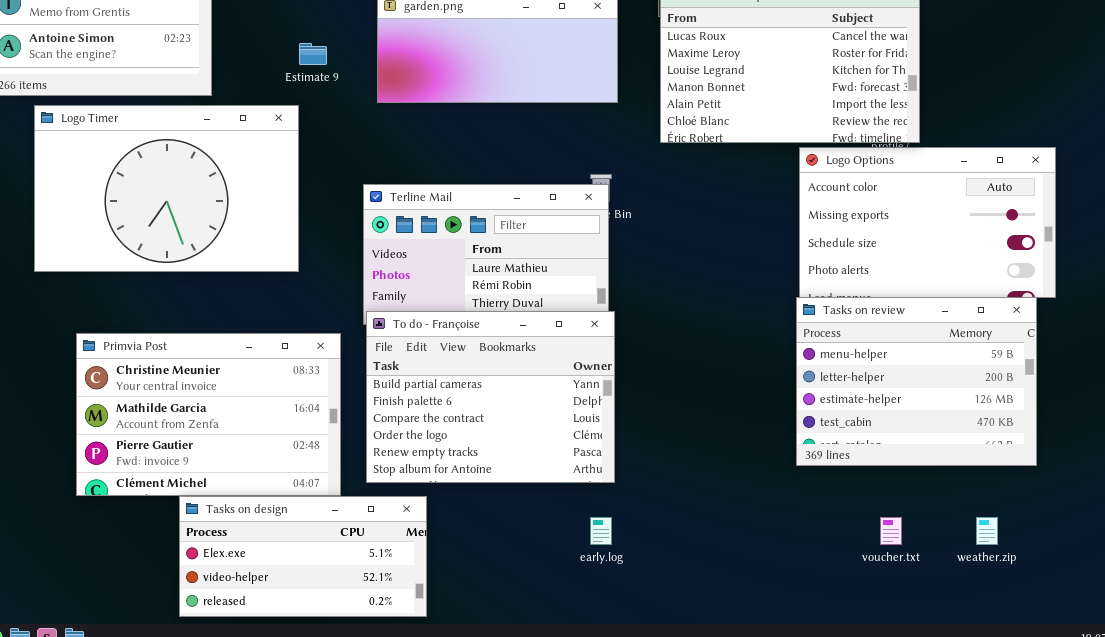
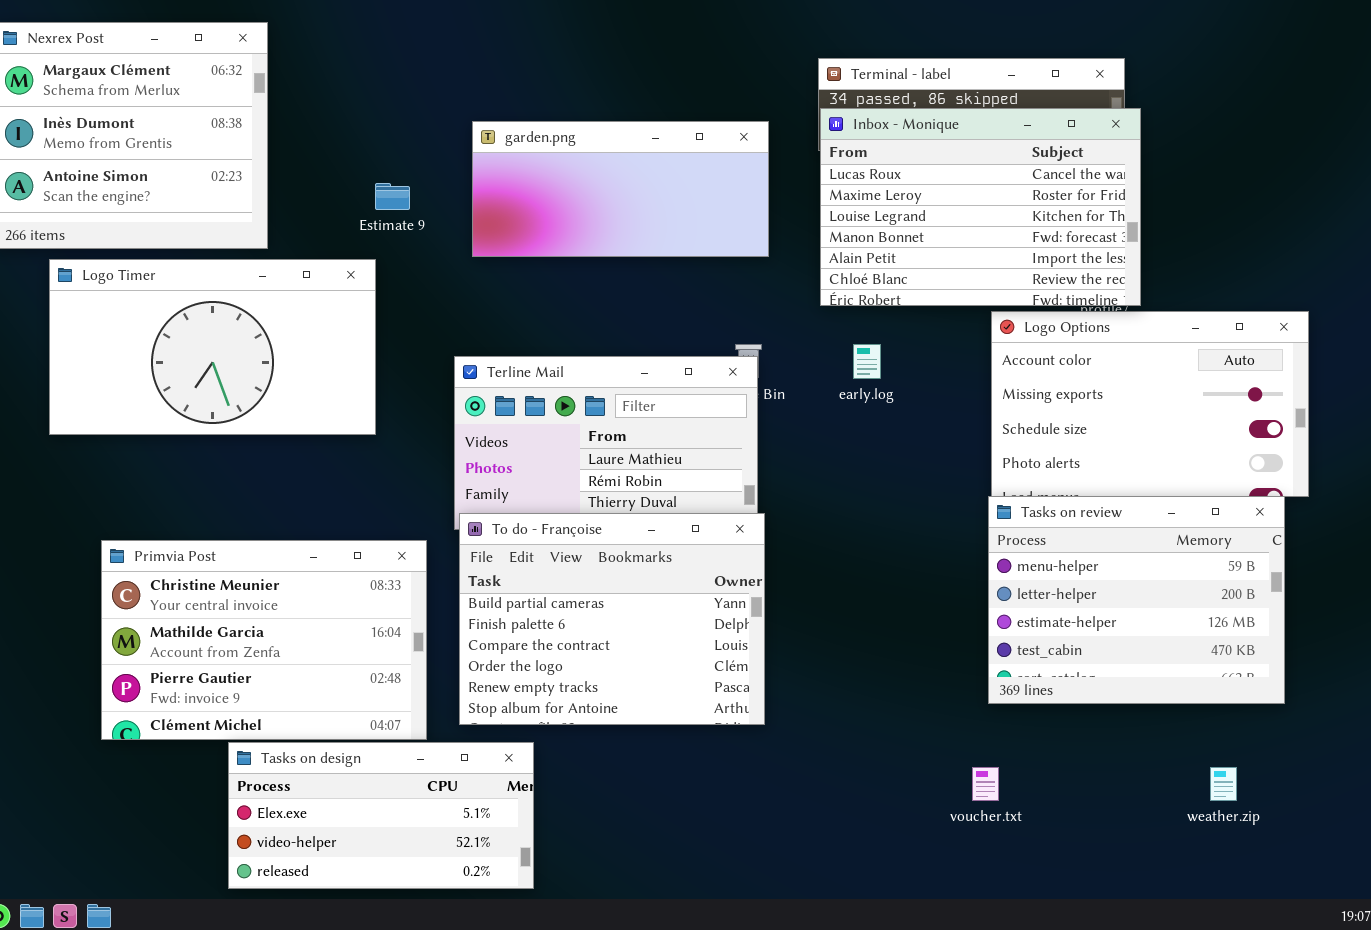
Logo Timer: [34,105,299,272] -> [49,259,376,435], resized
early.log: [590,517,612,545] -> [853,344,881,379], moved
voucher.txt: [880,517,902,545] -> [972,767,999,801], moved

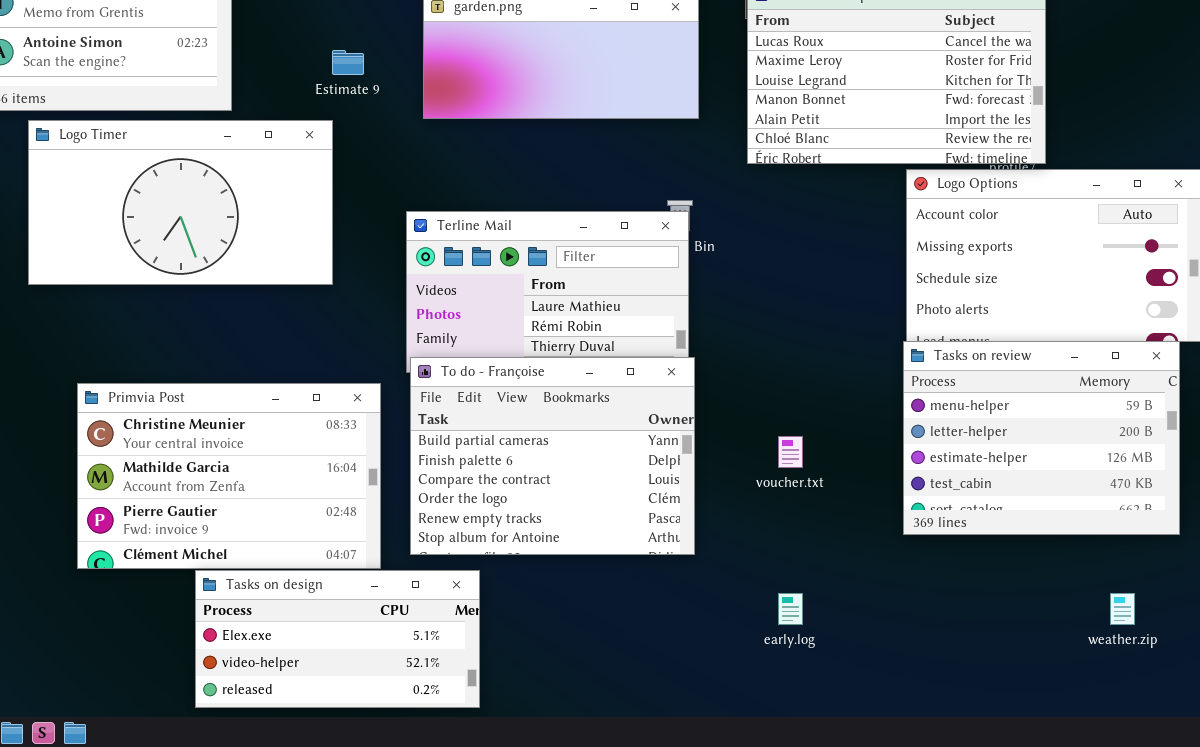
early.log: [853,344,881,379] -> [778,593,803,625], moved
voucher.txt: [972,767,999,801] -> [778,436,803,468], moved

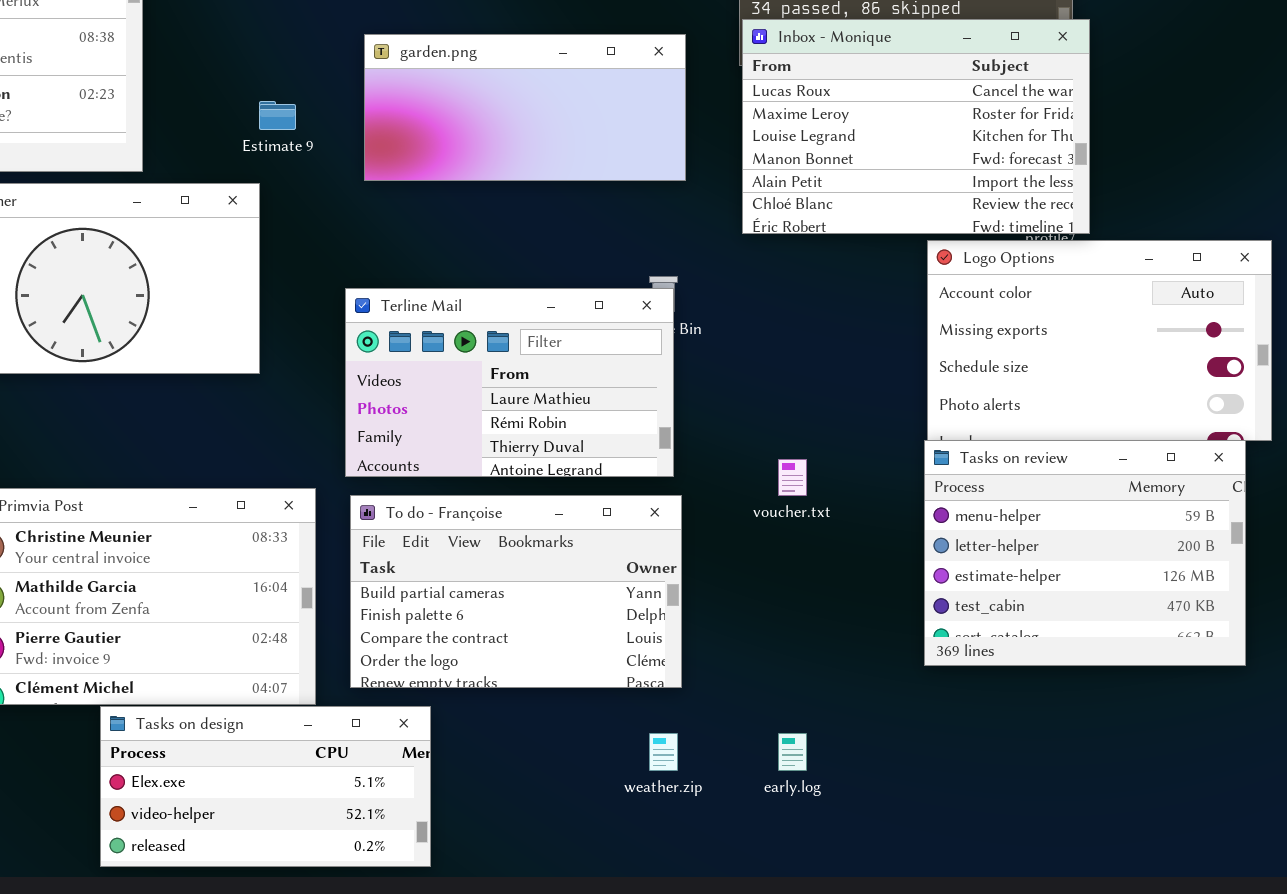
To do - Françoise: [410,357,695,555] -> [350,495,682,688], resized
voucher.txt: [778,436,803,468] -> [778,459,807,496], moved
weather.zip: [1110,593,1135,625] -> [649,733,678,771], moved

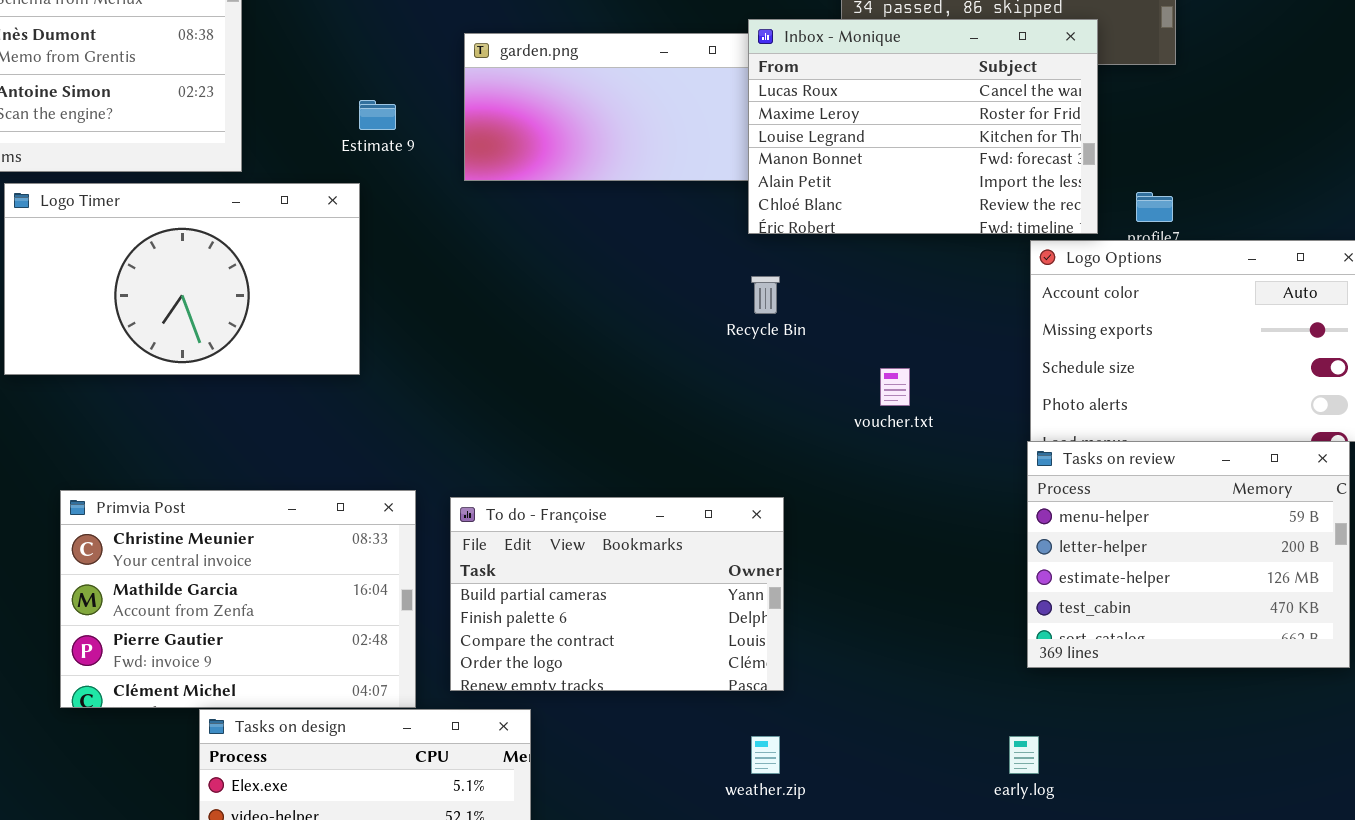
Inbox - Monique: [742,19,1090,234] -> [748,19,1098,234], moved
Terline Mail: [345,288,674,477] -> none, closed
voucher.txt: [778,459,807,496] -> [880,368,910,406], moved
early.log: [778,733,807,771] -> [1009,736,1039,774], moved

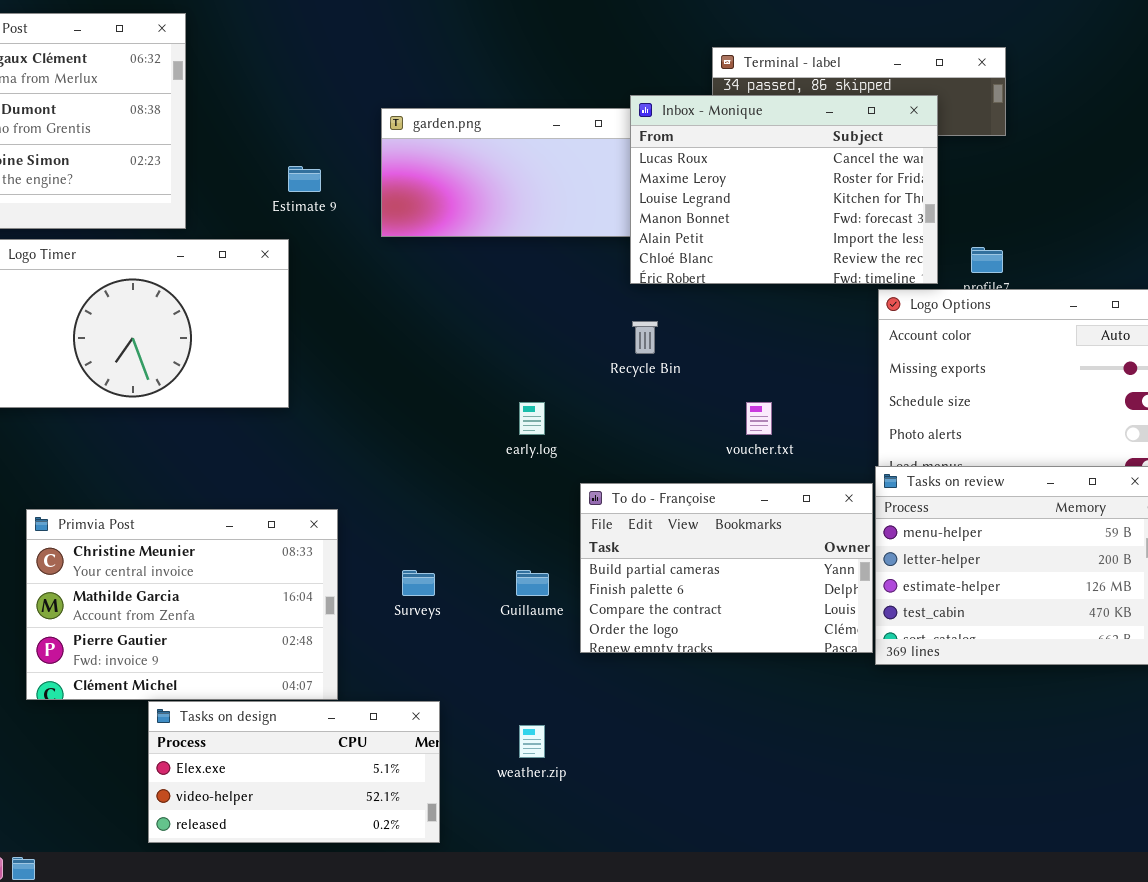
To do - Françoise: [450,497,784,691] -> [580,483,873,653], moved
weather.zip: [751,736,780,774] -> [519,725,545,758], moved
early.log: [1009,736,1039,774] -> [519,402,545,435], moved

